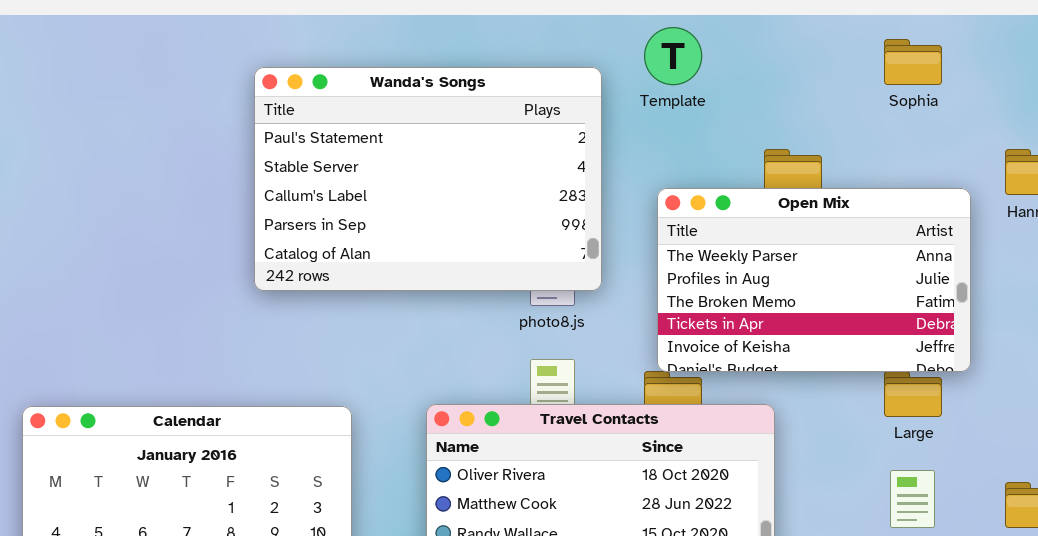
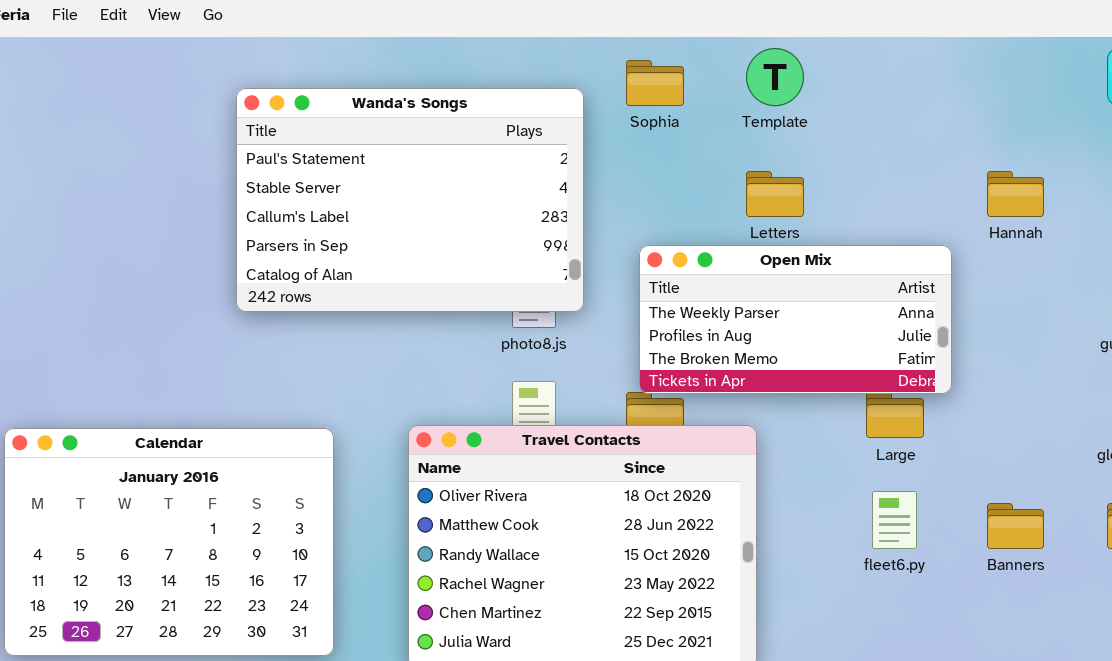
Template: [644,27,702,85] -> [746,48,804,106], moved
Sophia: [884,39,942,85] -> [626,60,684,106], moved
Open Mix: [657,188,971,372] -> [639,245,952,394], resized

